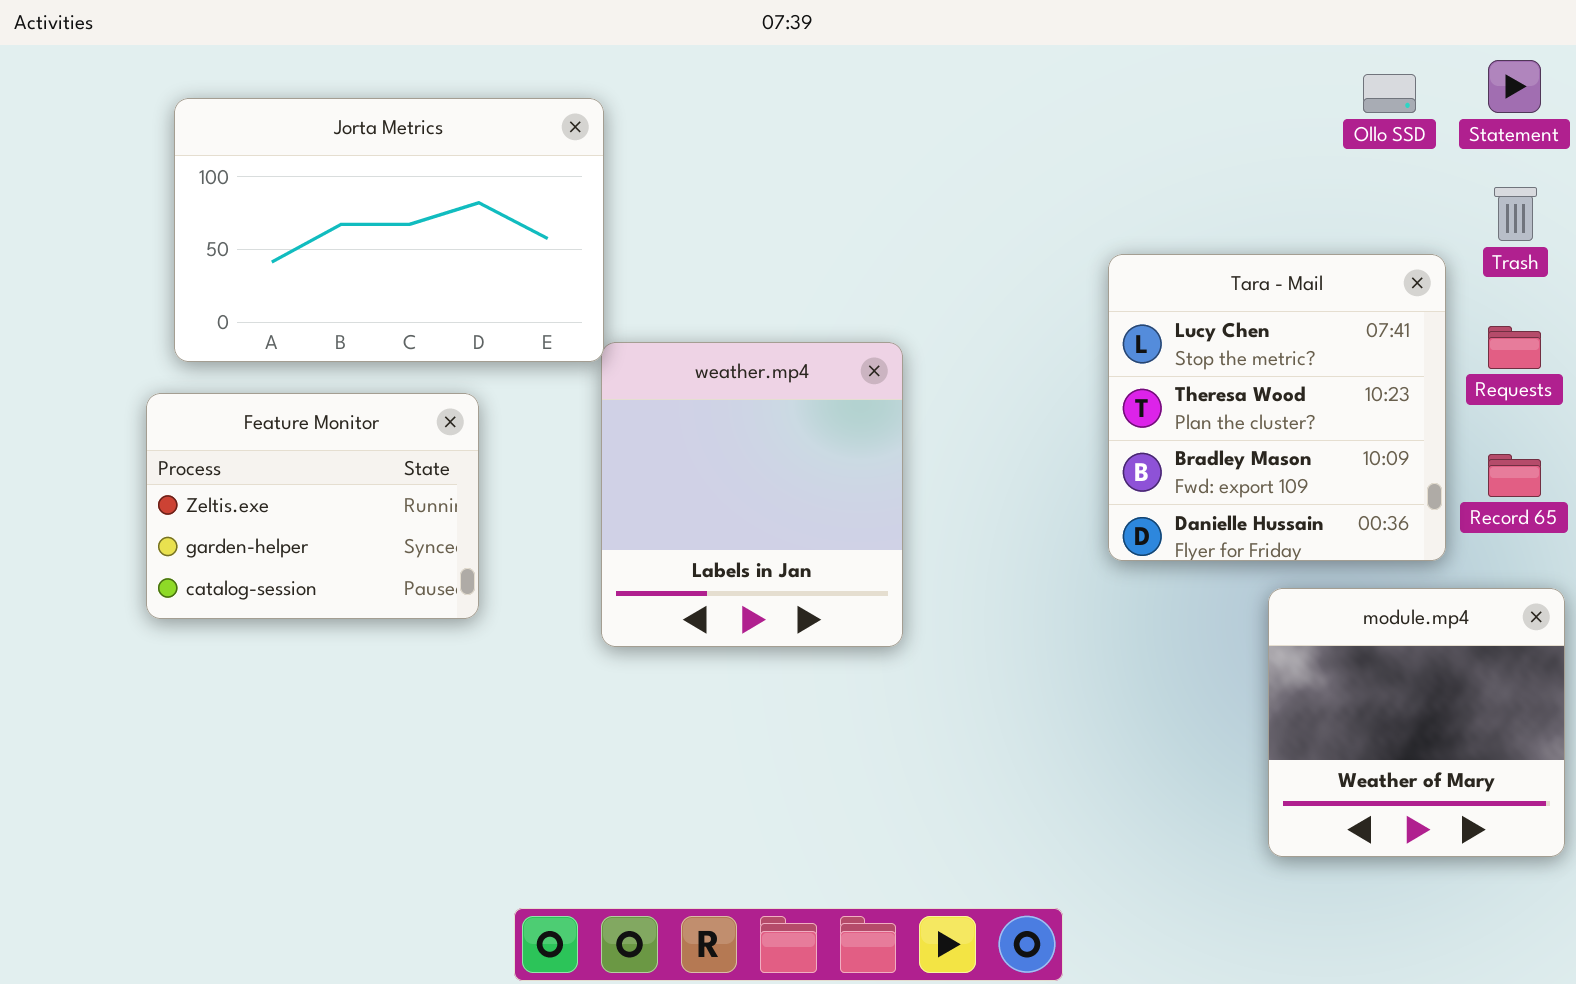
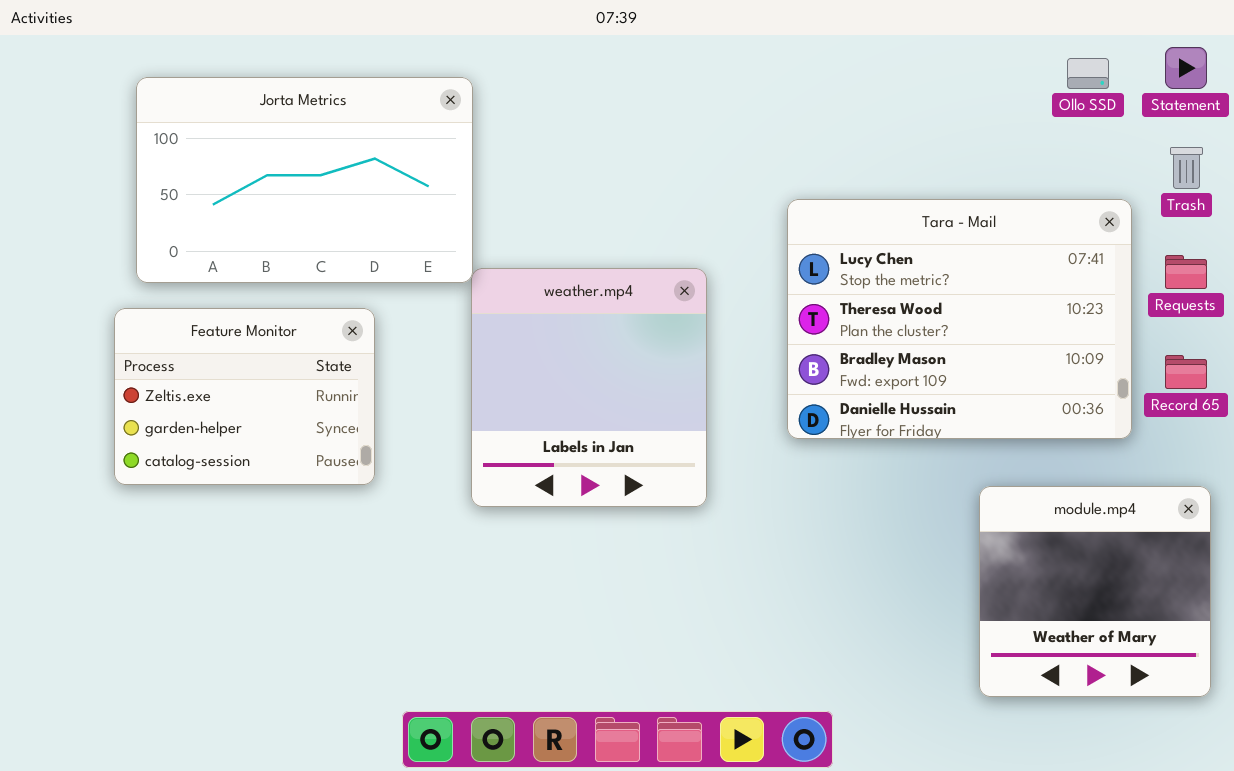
Tara - Mail: [1108,254,1446,561] -> [787,199,1132,439], resized
module.mp4: [1268,588,1565,857] -> [979,486,1211,697], moved

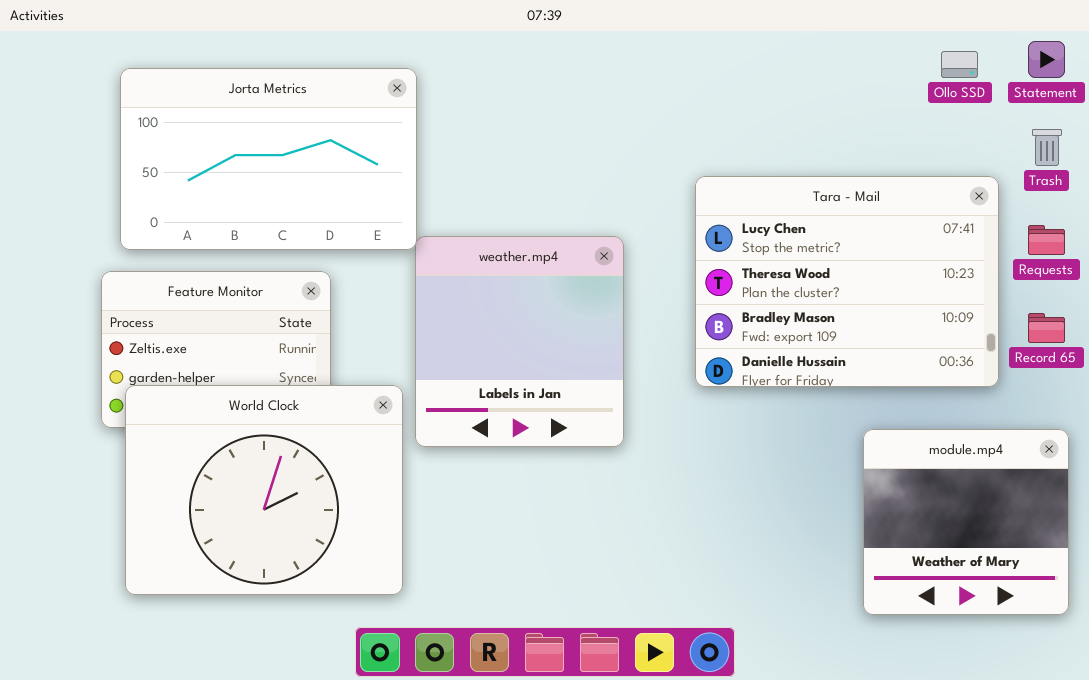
World Clock: none -> [125,385,403,595], opened

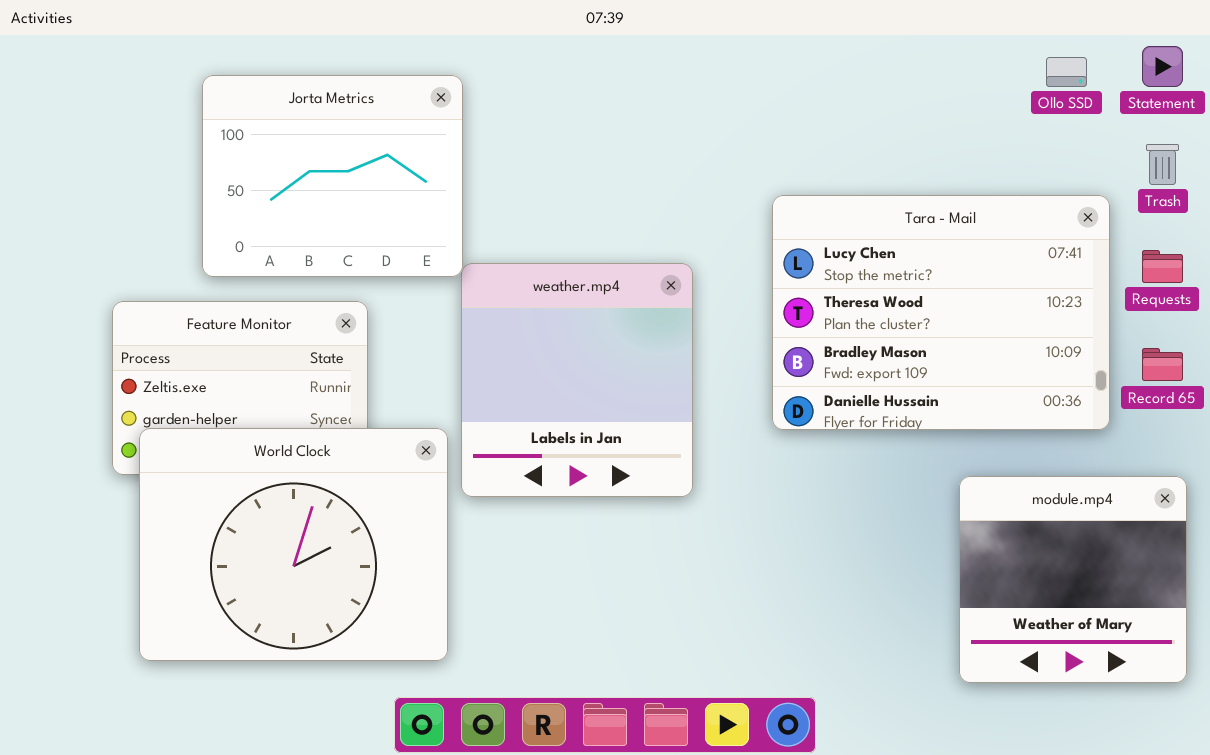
Jorta Metrics: [120,68,417,250] -> [202,75,463,277], resized

